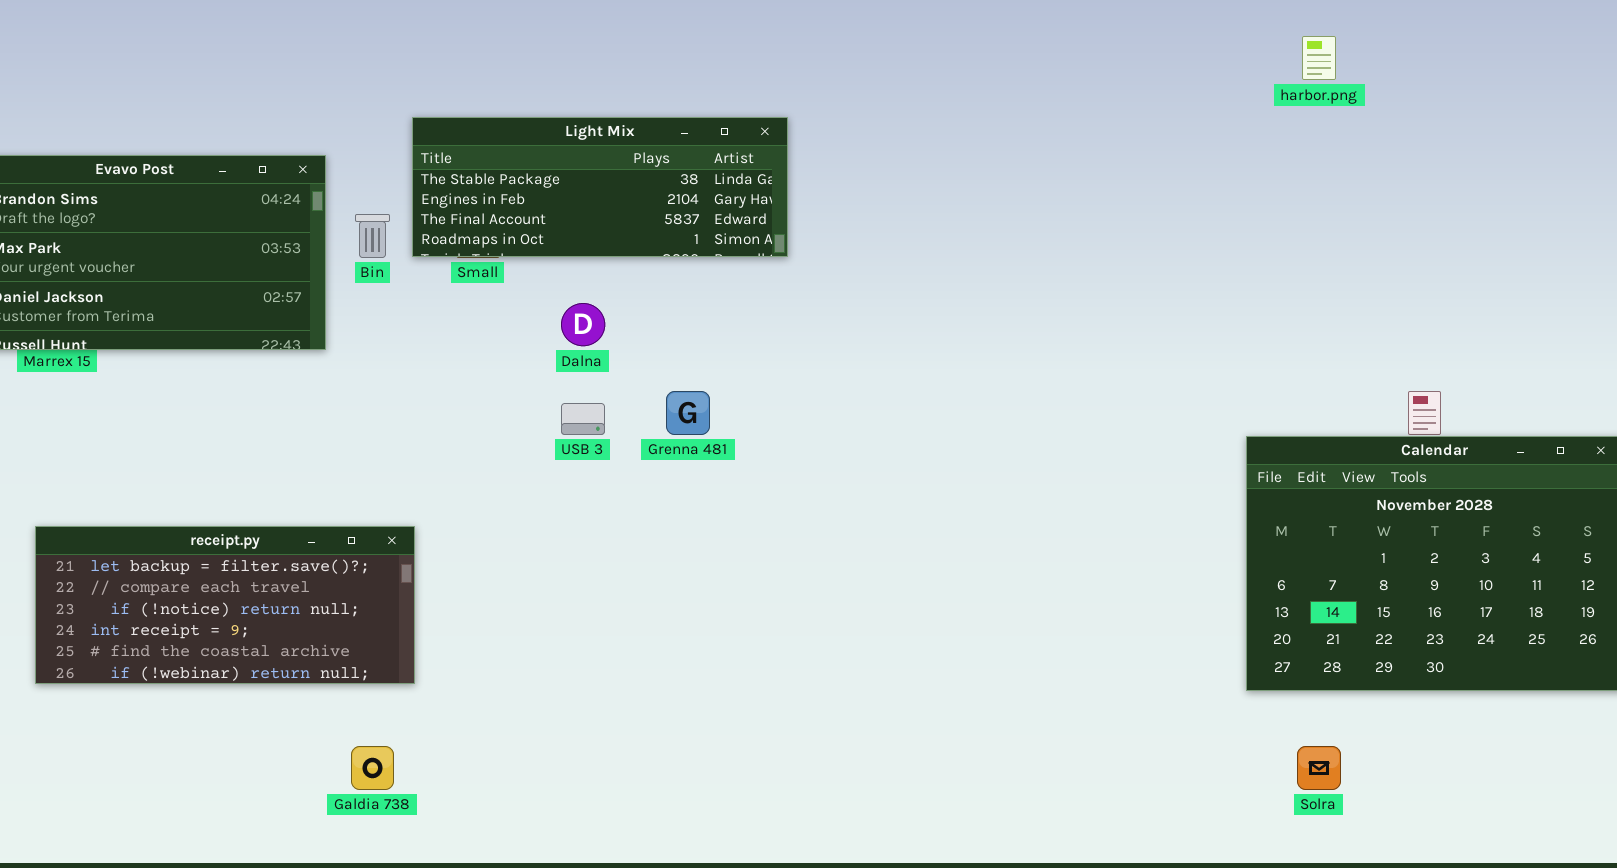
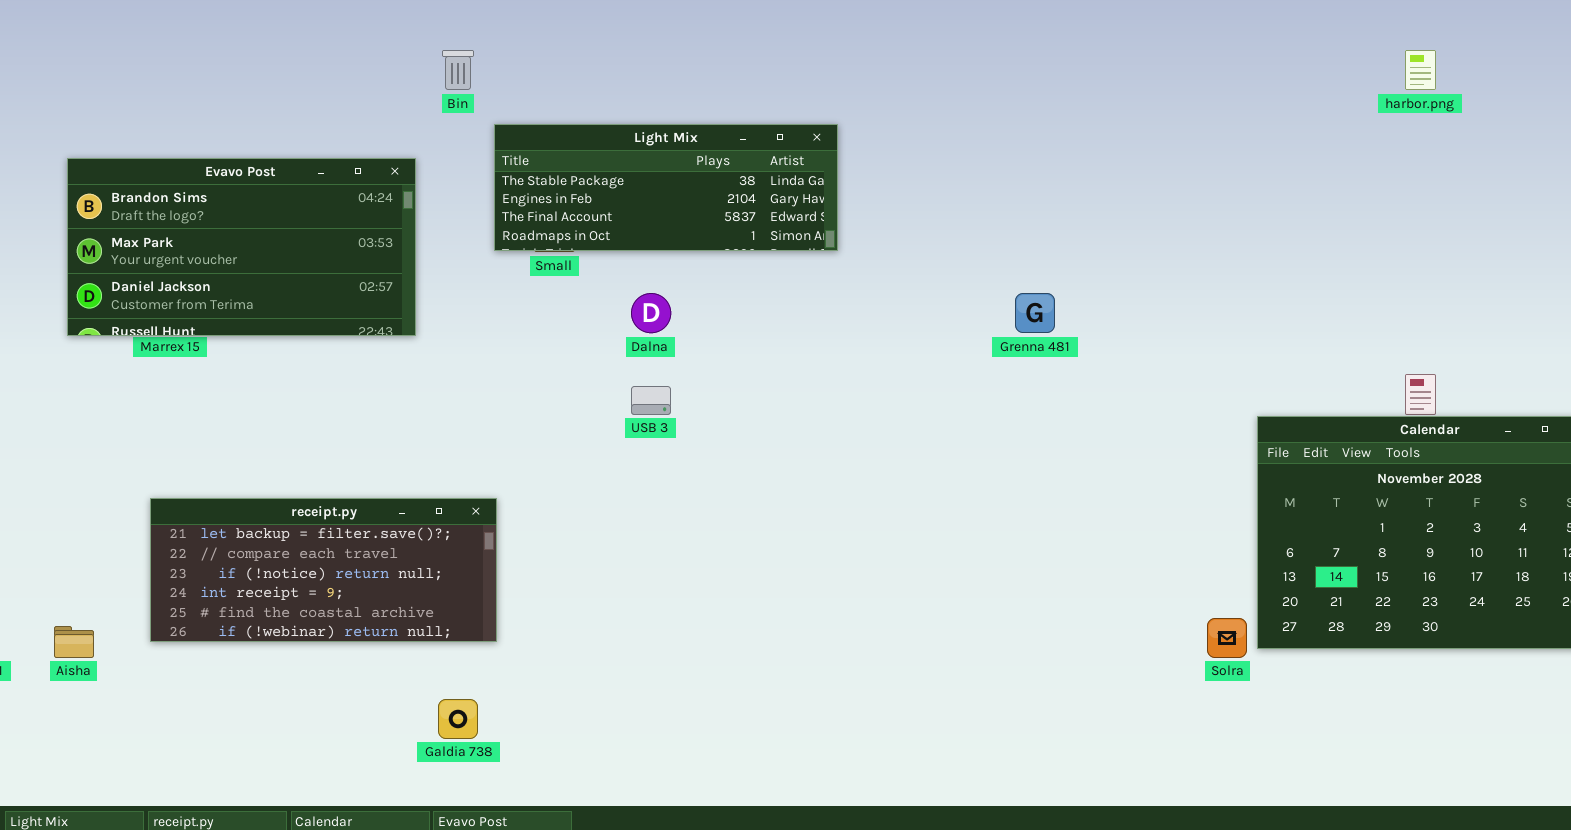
harbor.png: [1302,36,1336,80] -> [1405,50,1436,90], moved
Bin: [355,214,390,258] -> [442,50,474,90], moved
Grenna 481: [666,391,710,435] -> [1015,293,1055,333], moved
Solra: [1297,746,1341,790] -> [1207,618,1247,658], moved

